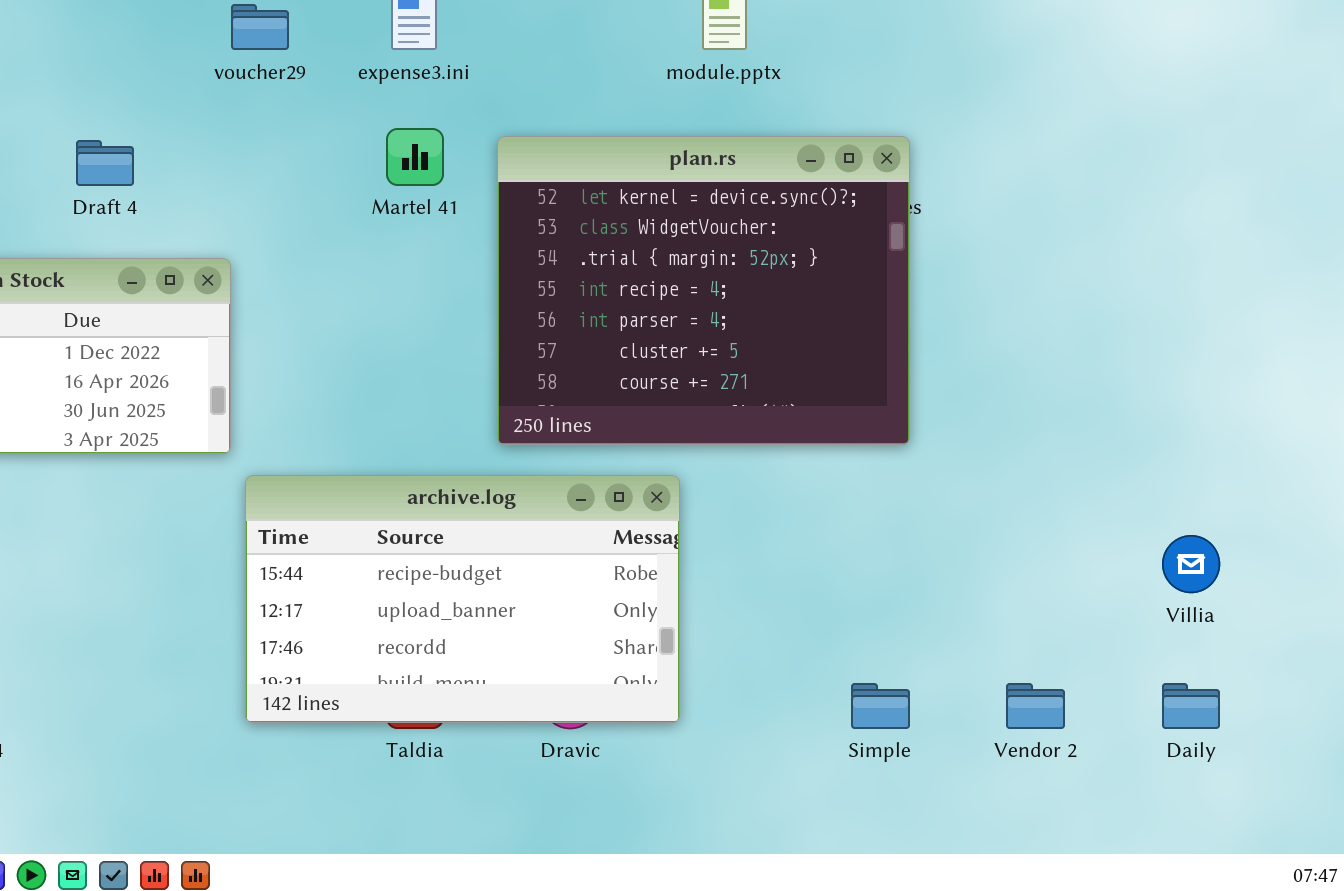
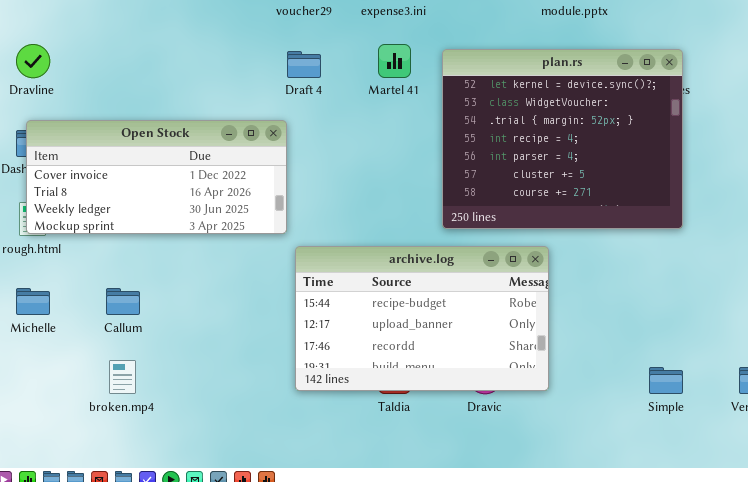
Draft 4: [76,140,134,186] -> [287,51,321,78], moved

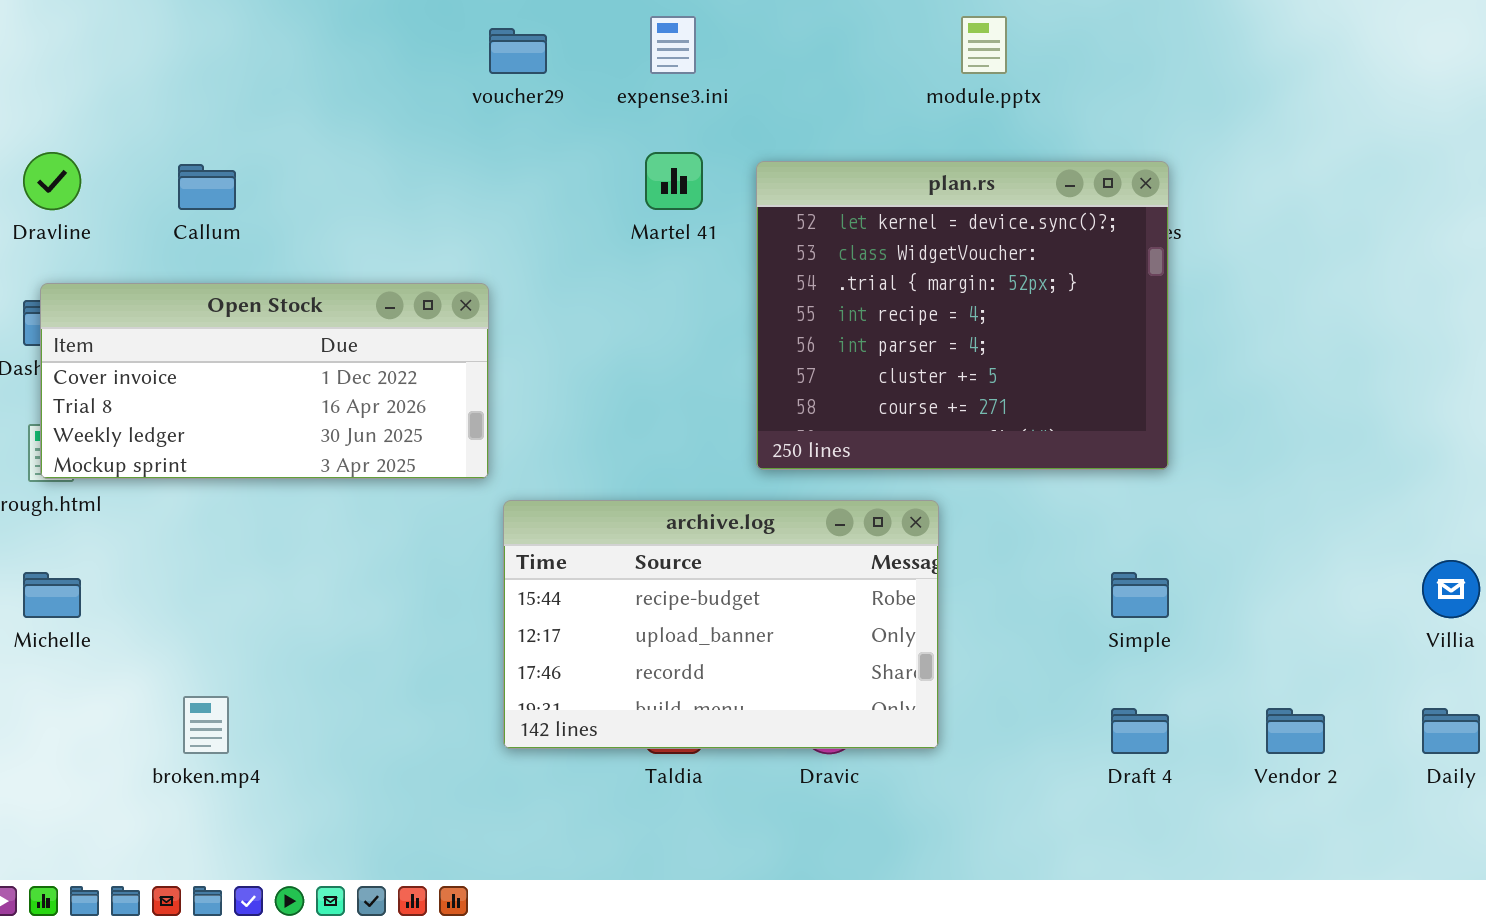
Draft 4: [287,51,321,78] -> [1111,708,1169,754], moved
Callum: [106,288,140,315] -> [178,164,236,210], moved
Simple: [649,367,683,394] -> [1111,572,1169,618], moved

